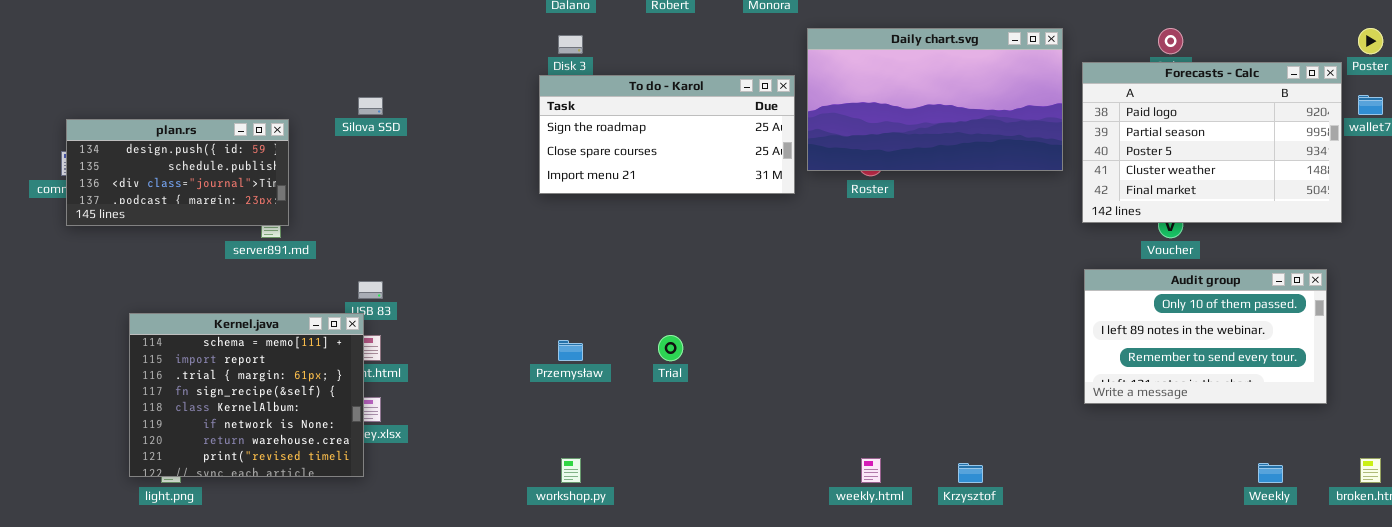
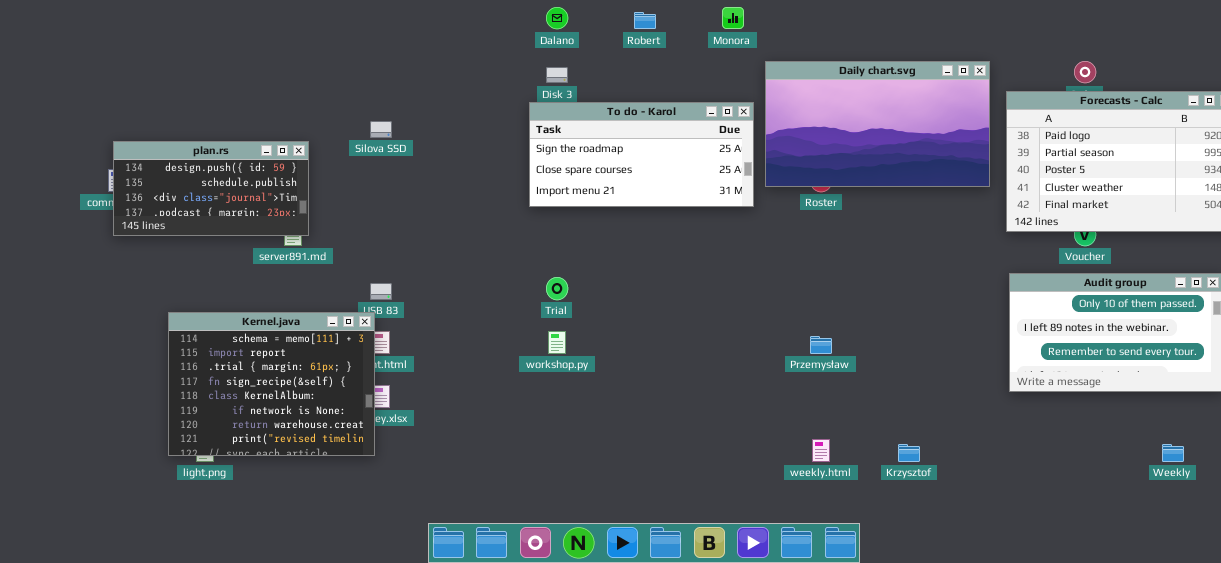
Trial: [658,335,683,361] -> [546,277,568,300], moved
Przemysław: [558,340,583,361] -> [810,336,832,354], moved
workshop.py: [561,458,581,483] -> [548,331,566,354], moved

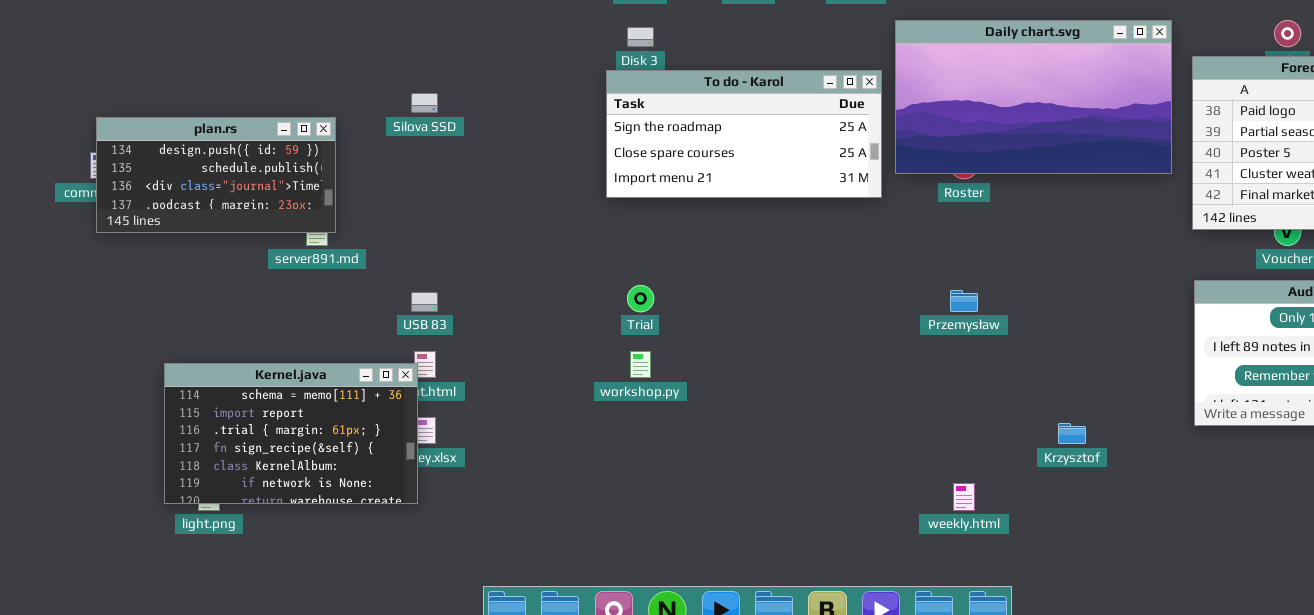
Kernel.java: [168,312,375,456] -> [164,363,418,504], resized
Przemysław: [810,336,832,354] -> [950,290,978,312], moved
Krzysztof: [898,444,920,462] -> [1058,423,1086,444], moved

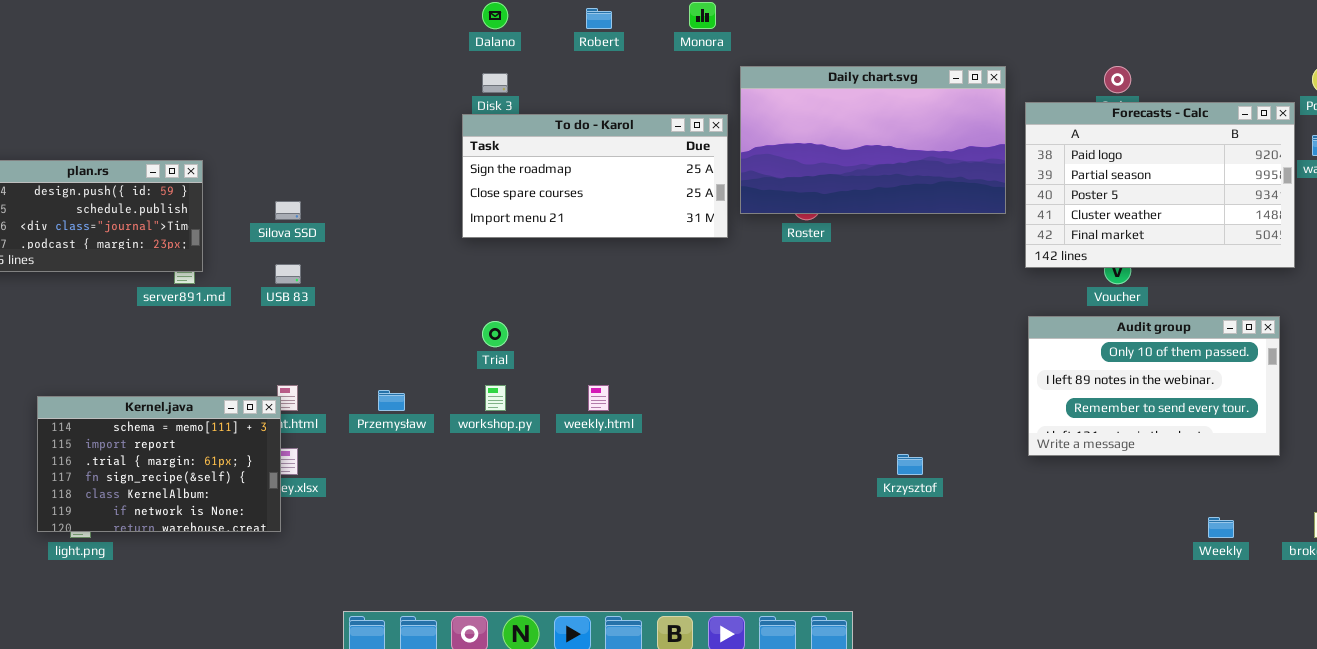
Silova SSD: [411,93,438,113] -> [275,201,301,220], moved
Przemysław: [950,290,978,312] -> [378,390,405,411], moved
USB 83: [411,292,438,312] -> [275,264,301,284], moved
weekly.html: [953,483,975,511] -> [588,385,609,411], moved

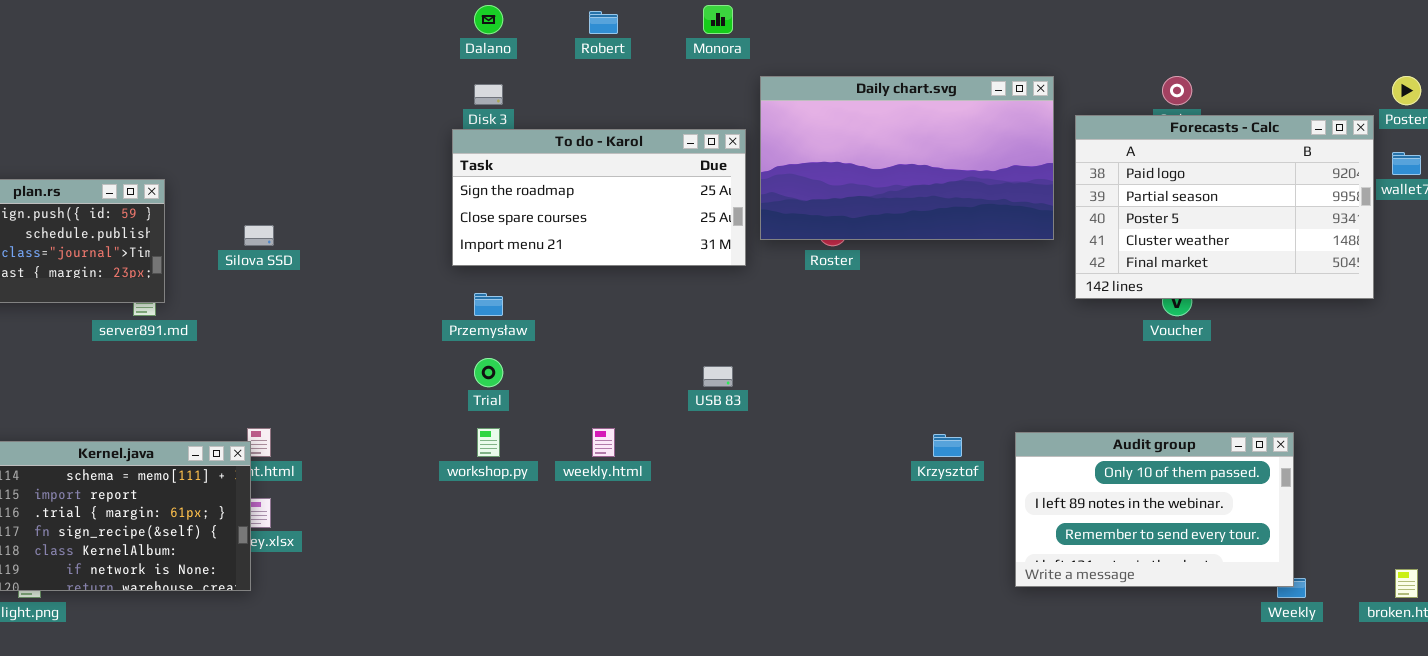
USB 83: [275,264,301,284] -> [703,366,733,387], moved
Audit group: [1028,316,1280,456] -> [1015,432,1294,587], moved
Przemysław: [378,390,405,411] -> [474,293,503,316], moved
Krzysztof: [897,454,923,475] -> [933,434,962,457], moved

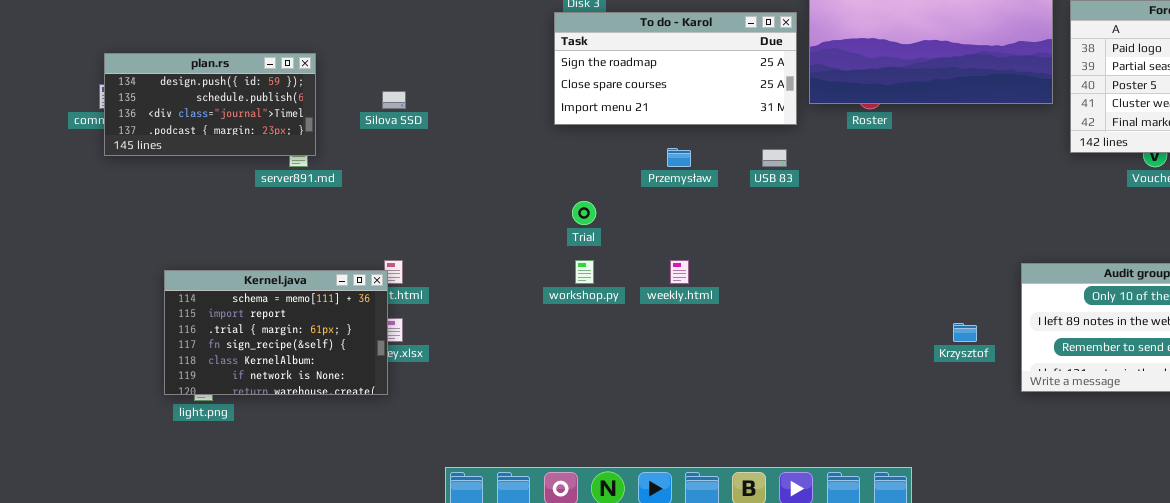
Przemysław: [474,293,503,316] -> [667,148,691,167], moved
USB 83: [703,366,733,387] -> [762,149,787,167], moved
Krzysztof: [933,434,962,457] -> [953,323,977,342], moved

